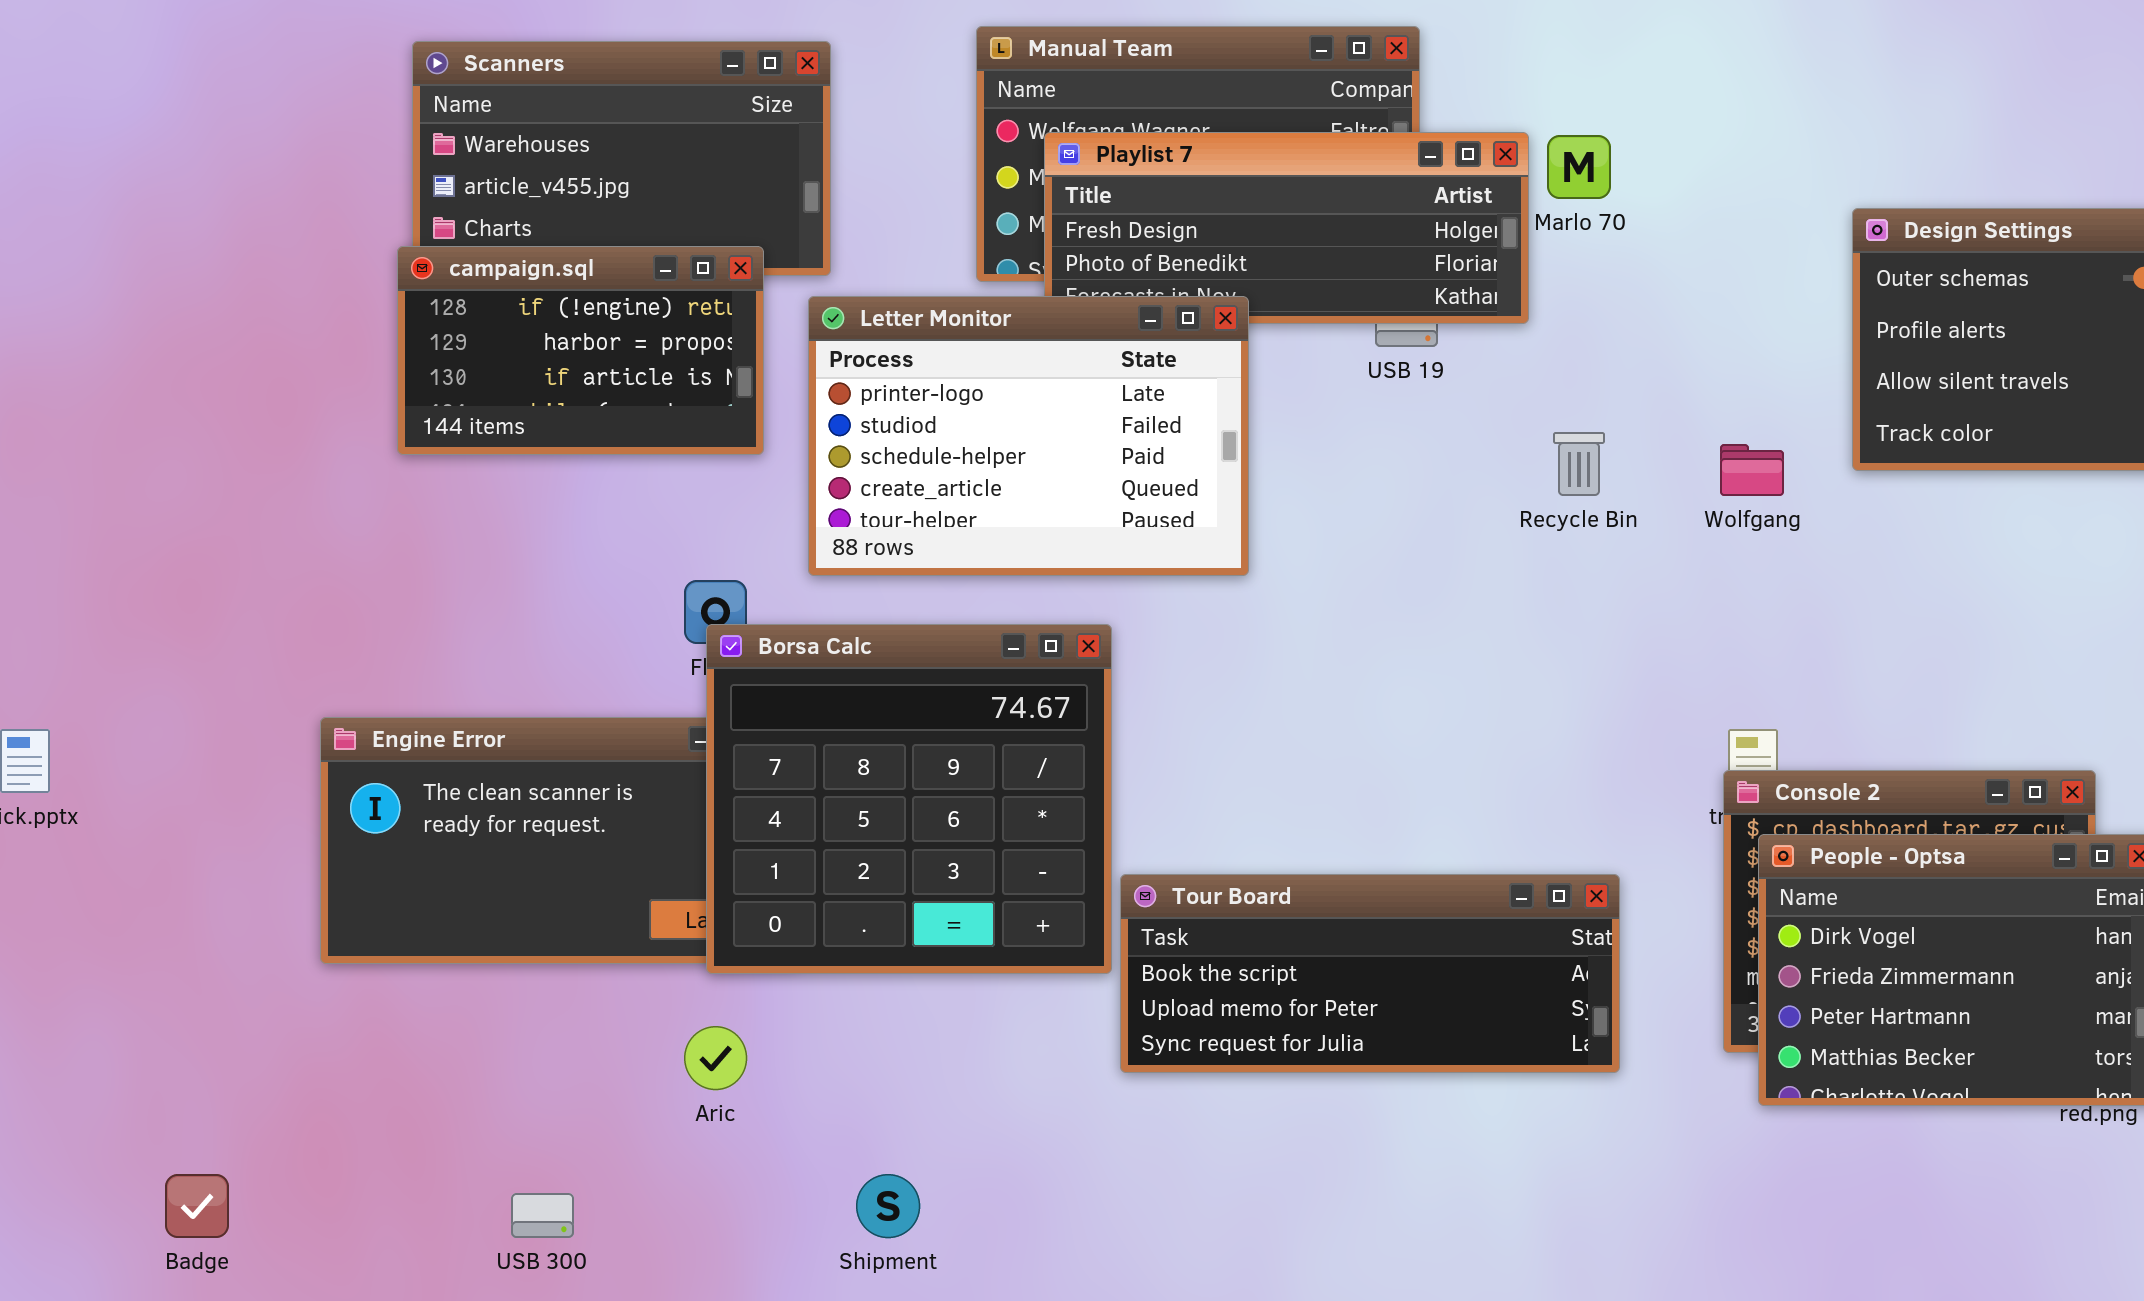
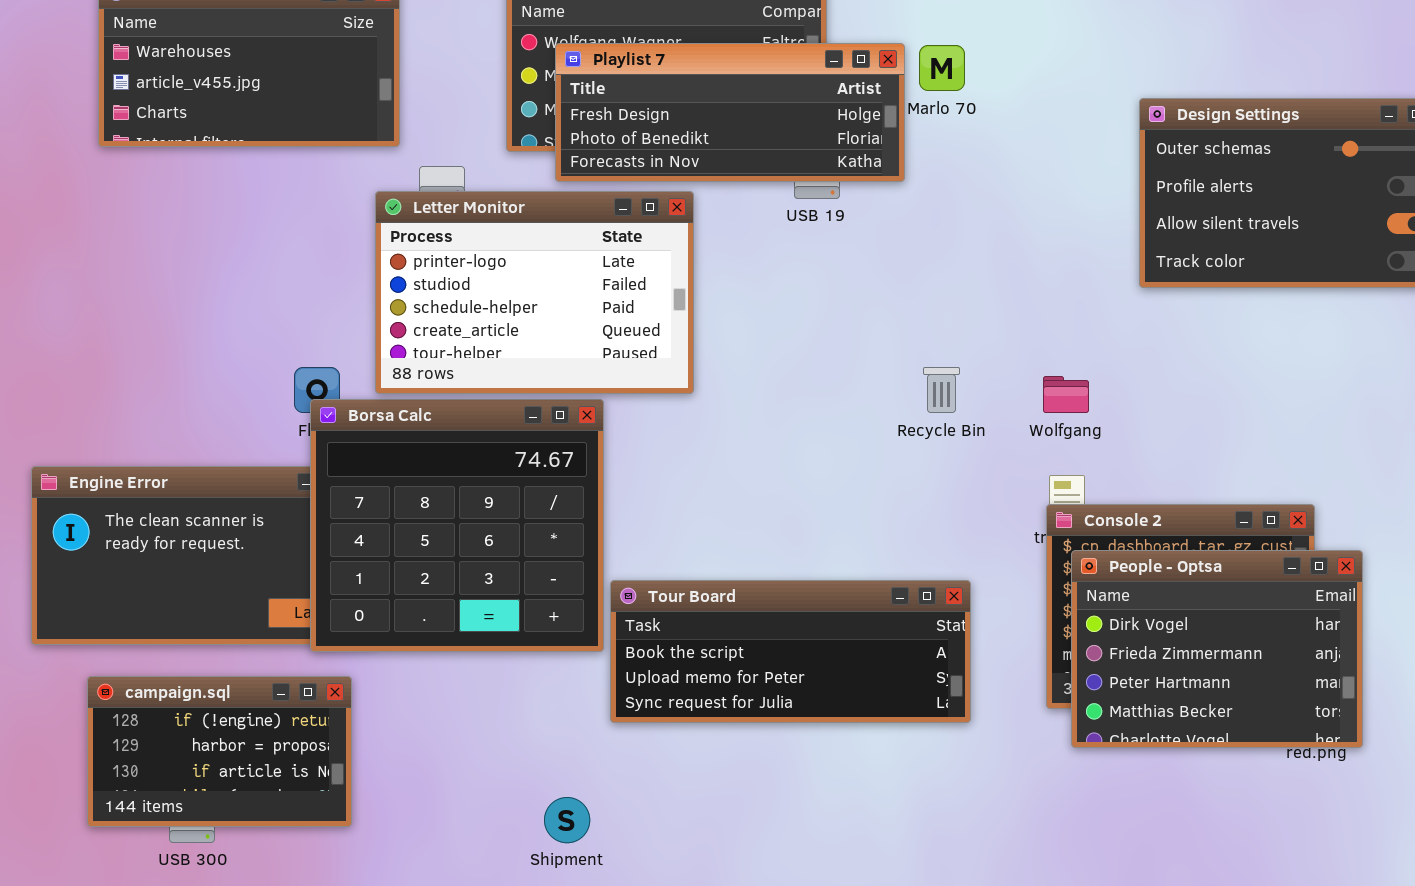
campaign.sql: [397,246,764,455] -> [87,676,352,827], moved
Letter Monitor: [808,296,1249,576] -> [375,191,694,394], moved
Recycle Bin: [1553,432,1605,496] -> [923,367,960,413], moved
Wolfgang: [1720,444,1784,496] -> [1043,376,1089,413], moved
Shipment: [856,1174,920,1238] -> [544,797,590,843], moved

